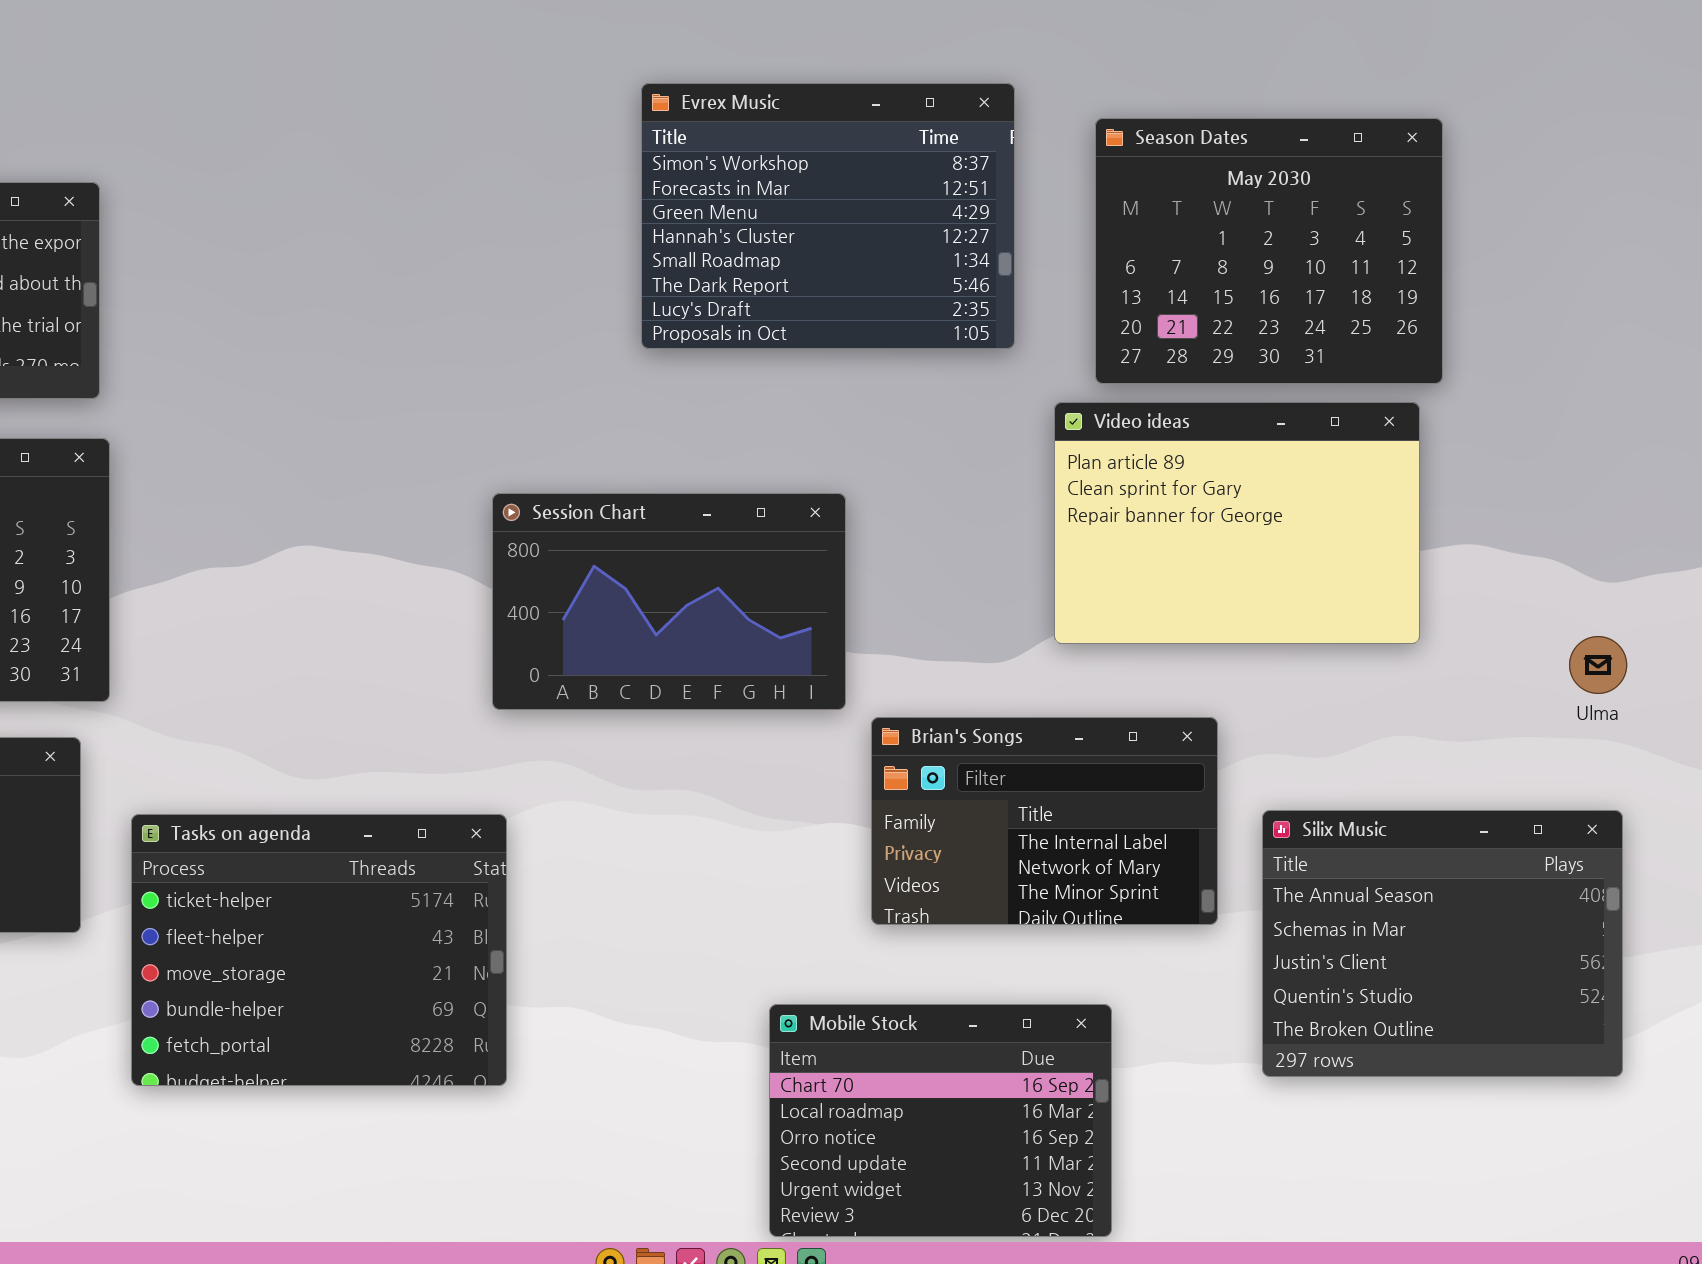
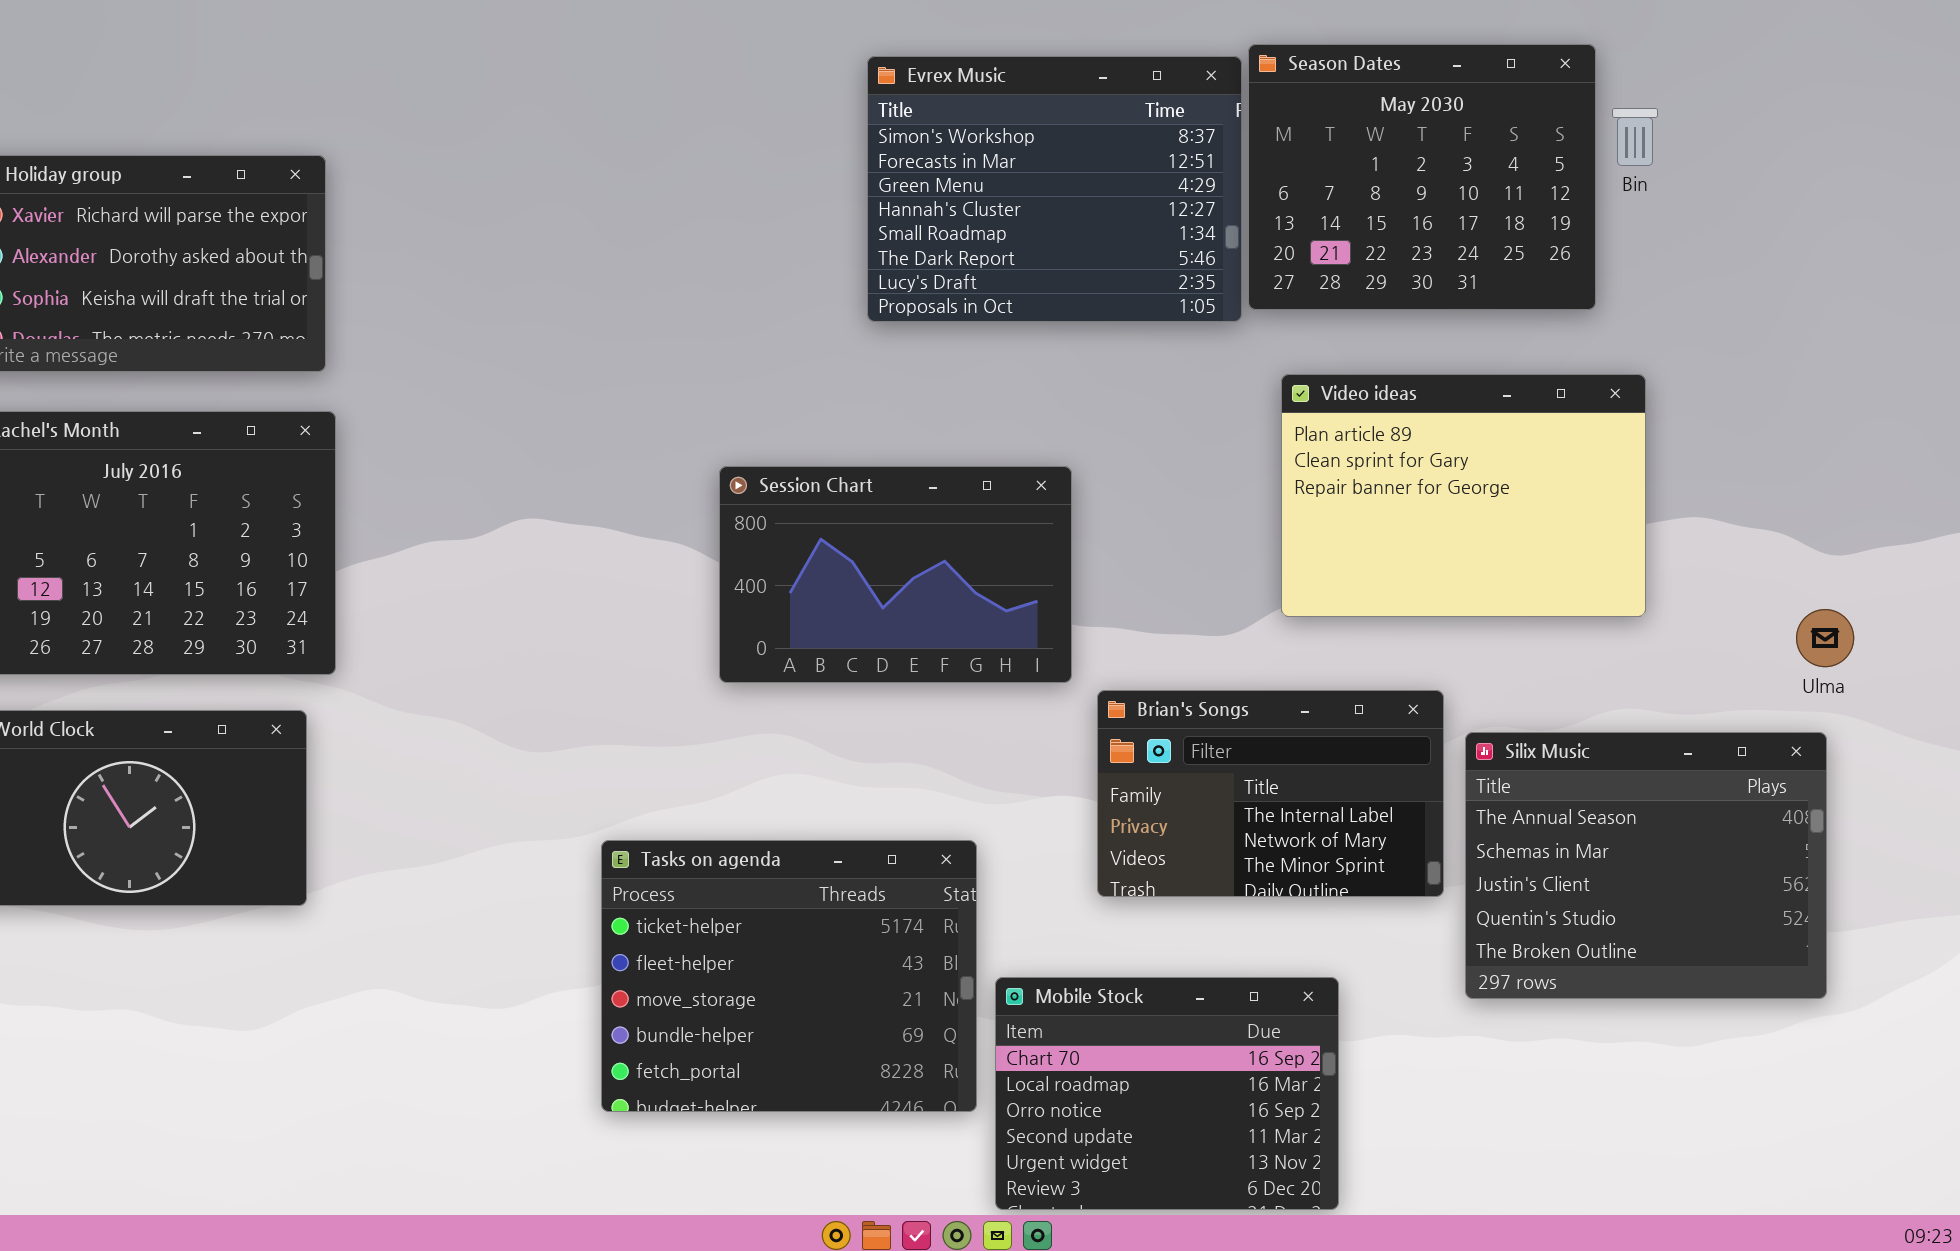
Season Dates: [1095,118,1443,384] -> [1248,44,1596,310], moved
Silix Music: [1262,810,1623,1077] -> [1465,732,1827,999], moved
Tasks on agenda: [131,814,507,1086] -> [601,840,977,1112], moved

